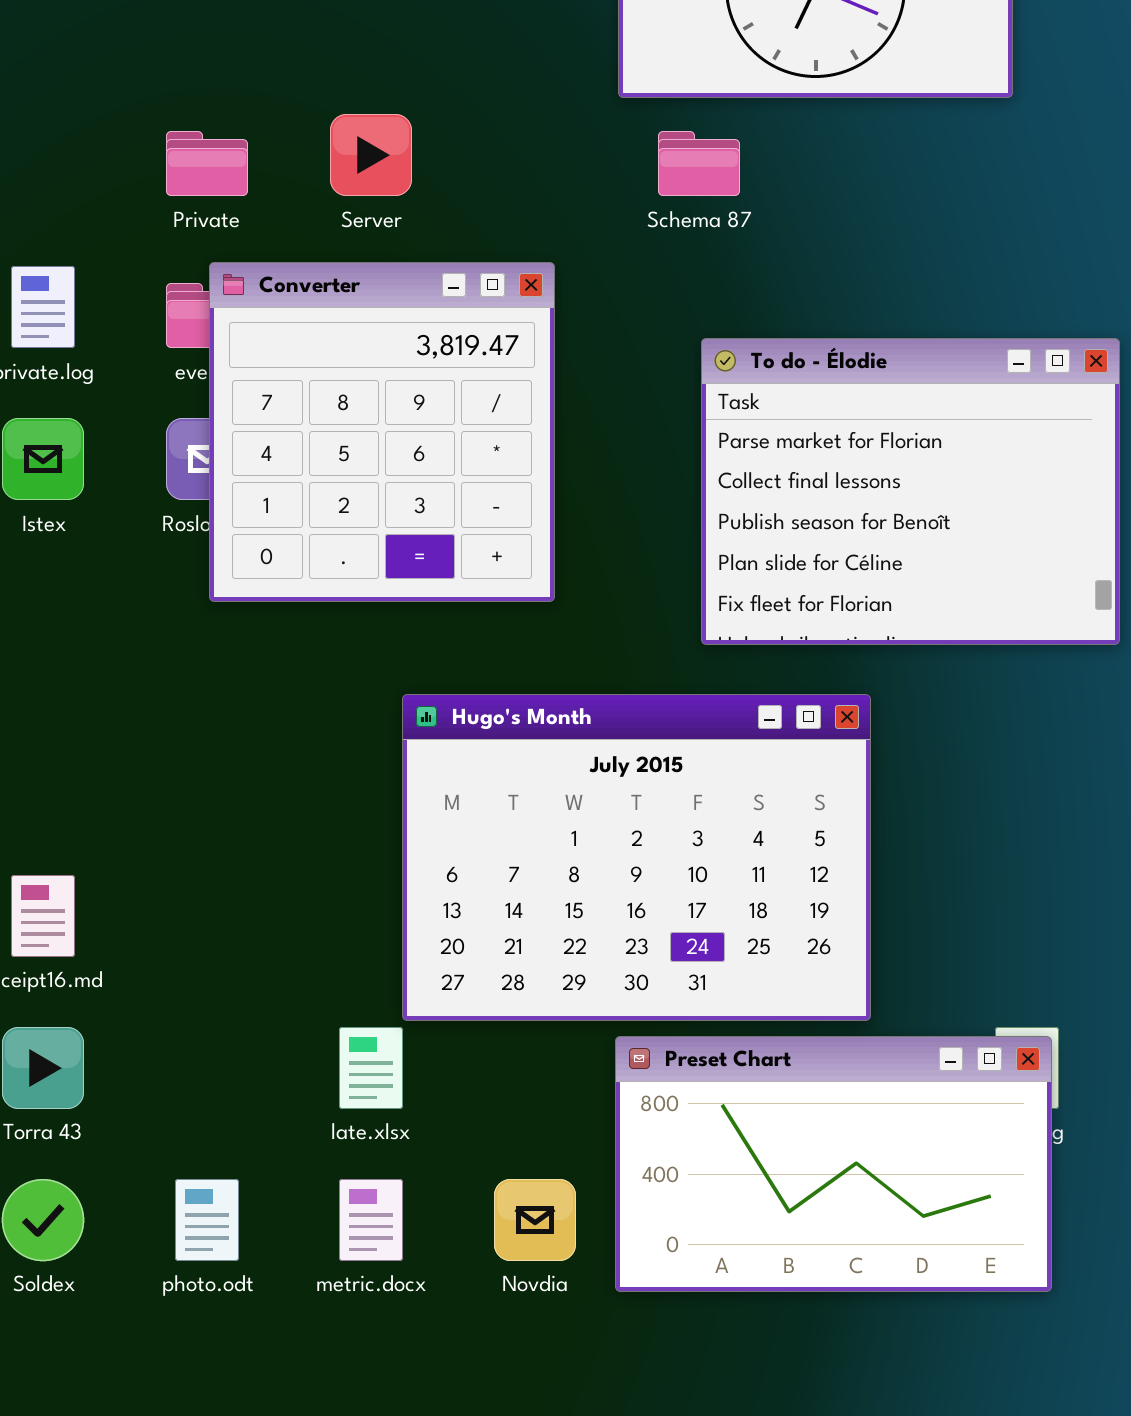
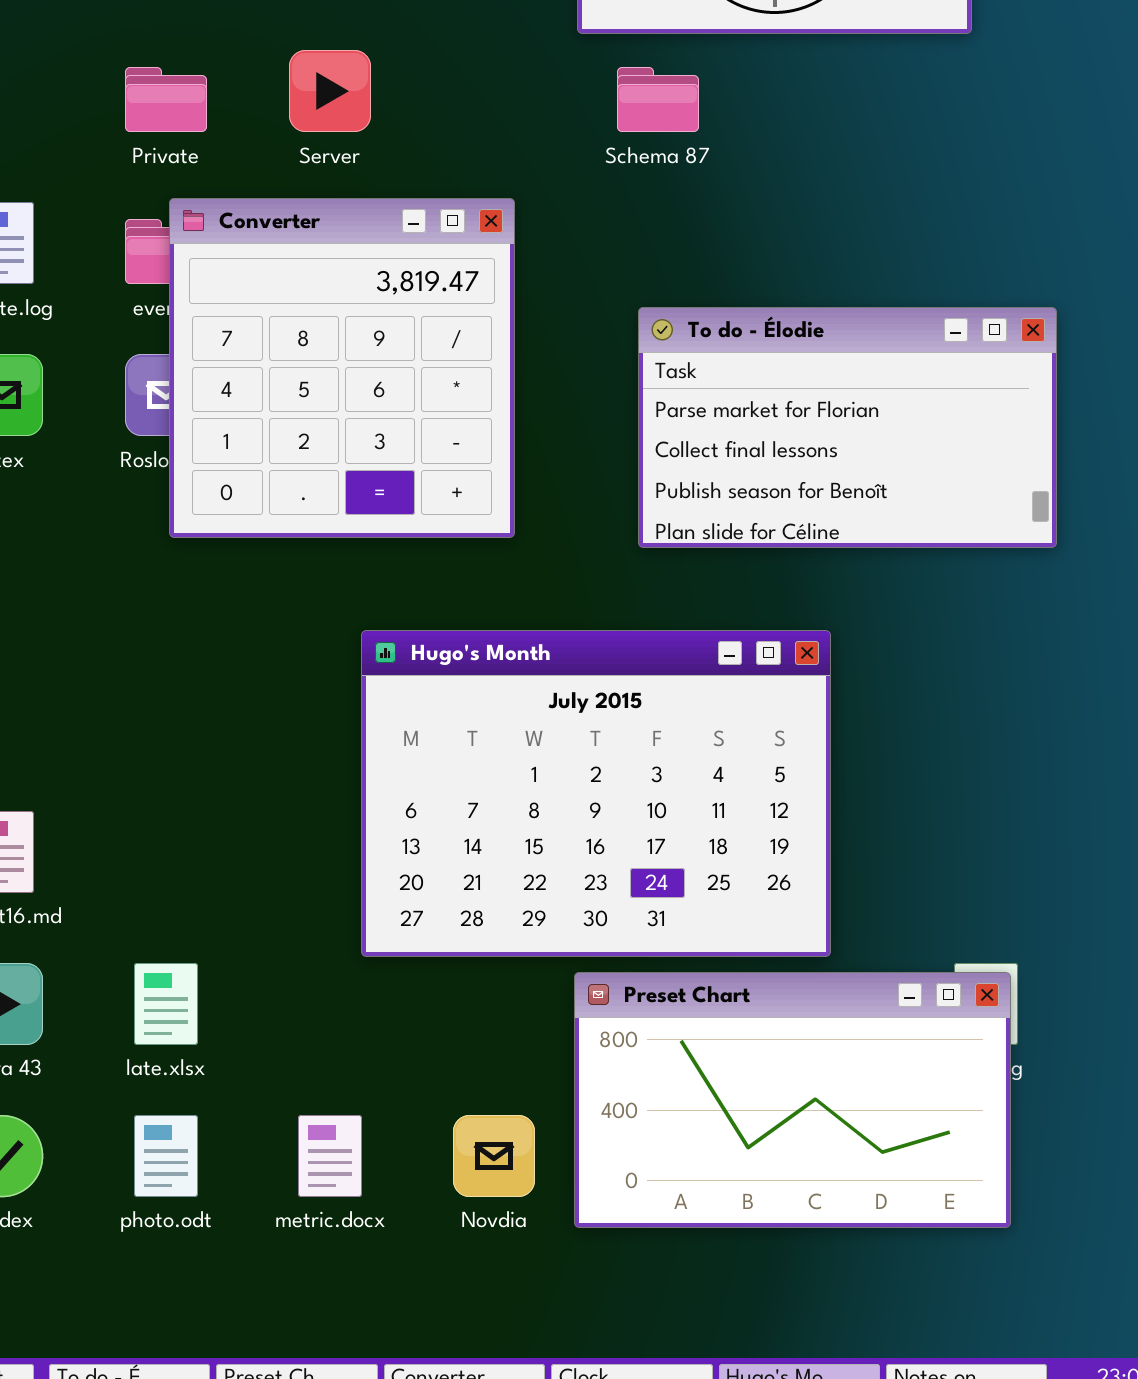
To do - Élodie: [701,338,1120,645] -> [638,307,1057,548], moved, resized
late.xlsx: [339,1027,403,1109] -> [134,963,198,1045], moved

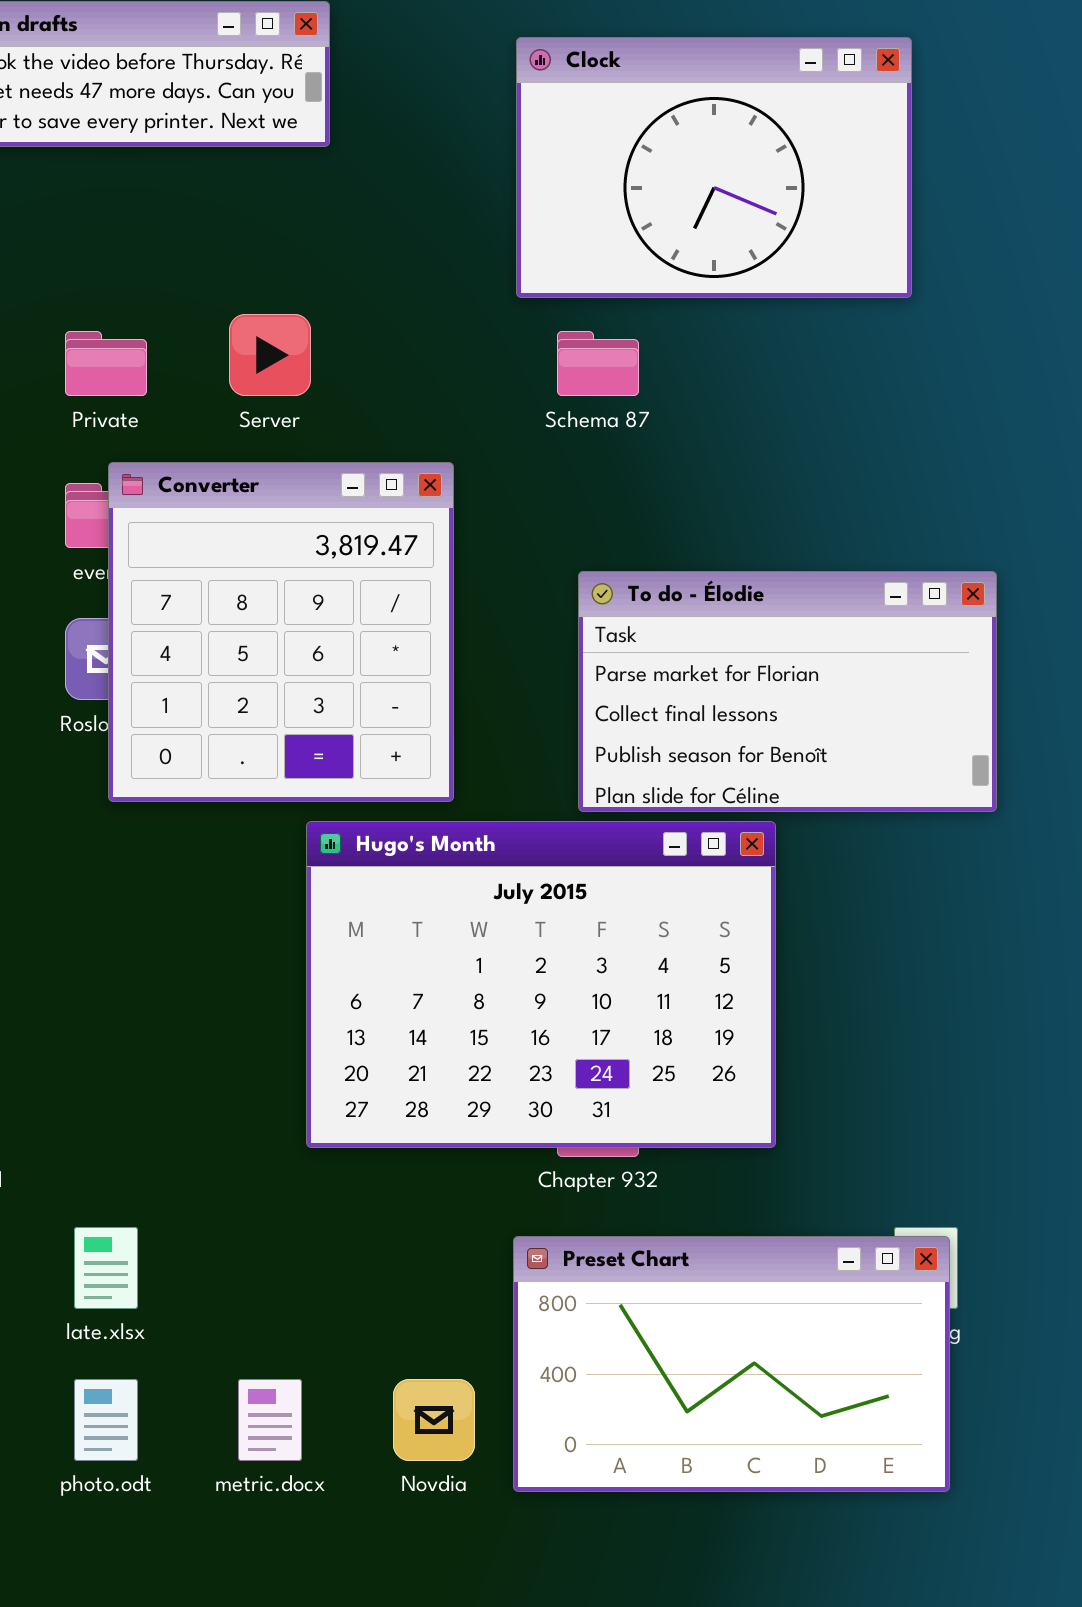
Hugo's Month: [361,630,831,957] -> [306,821,776,1148], moved

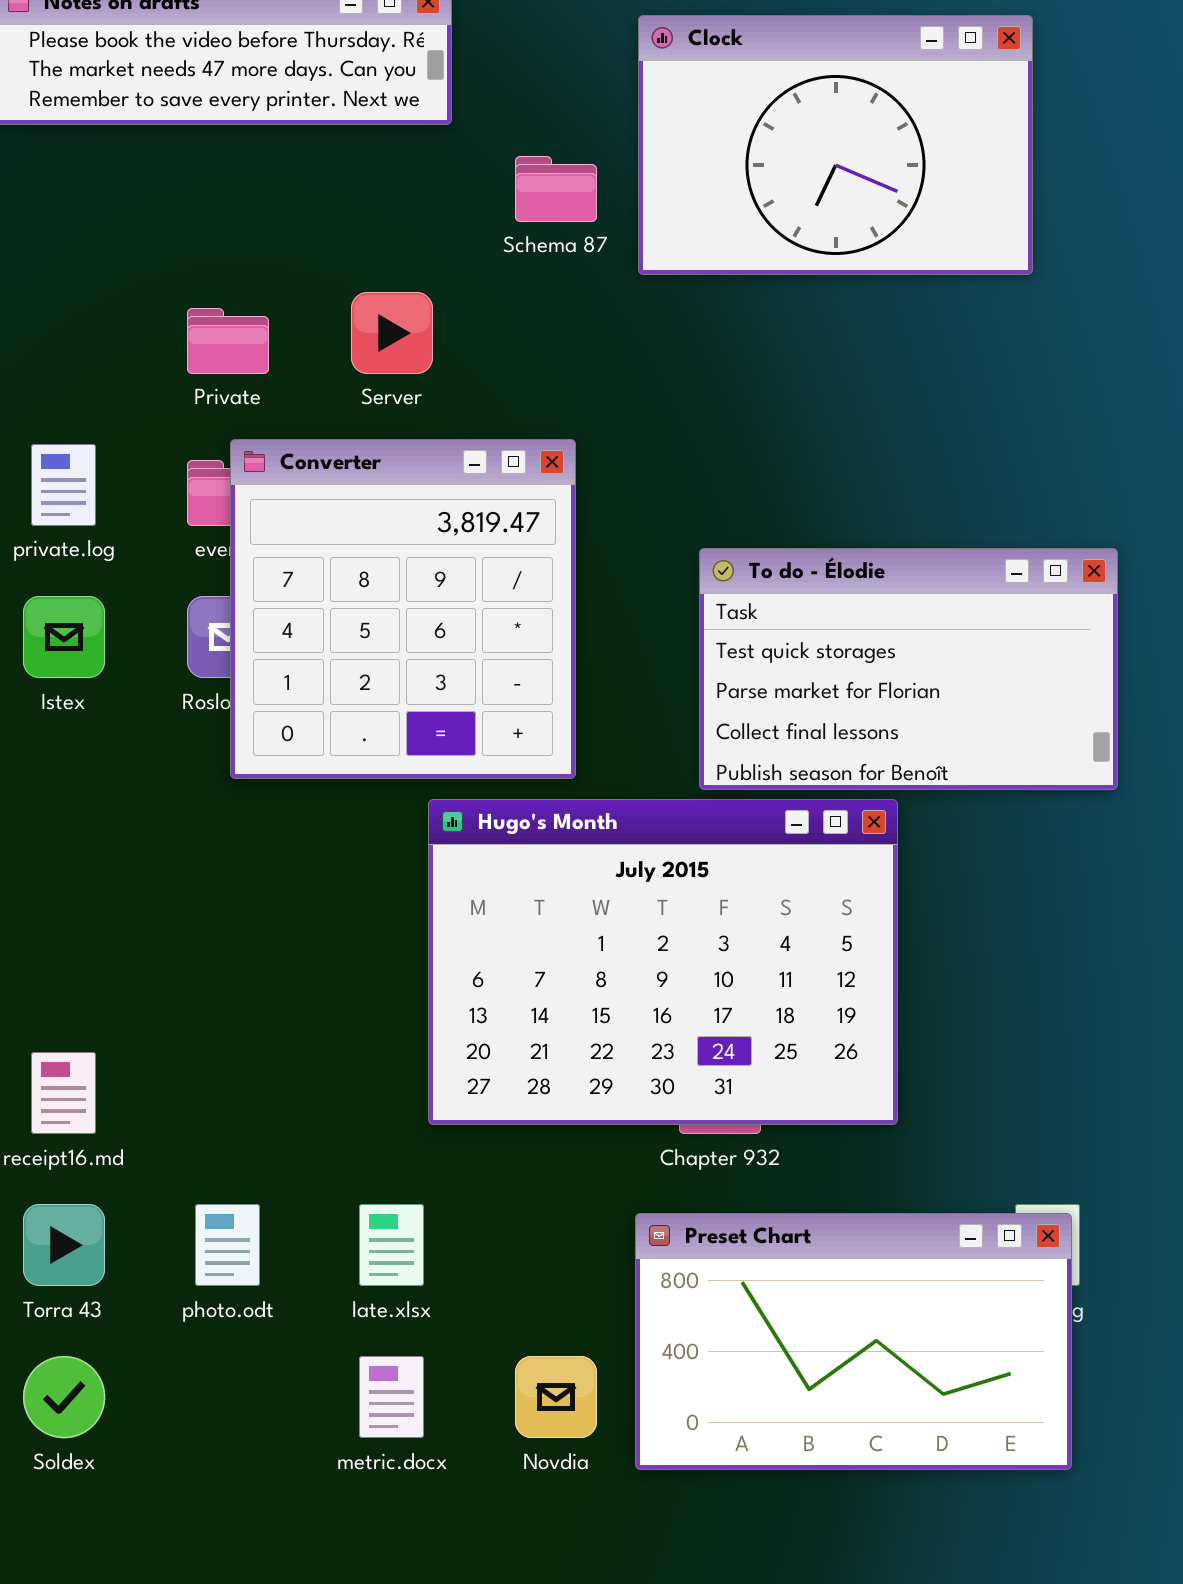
Schema 87: [557,331,639,396] -> [515,156,597,222], moved
To do - Élodie: [578,571,997,812] -> [699,548,1118,790], scrolled up 1 row
late.xlsx: [74,1227,138,1309] -> [359,1204,424,1286], moved
photo.odt: [74,1379,138,1461] -> [195,1204,260,1286], moved

